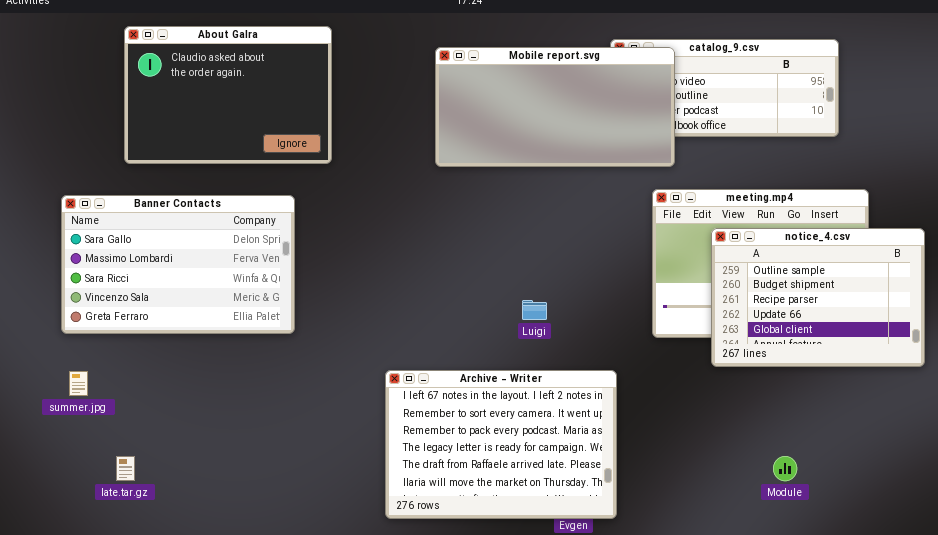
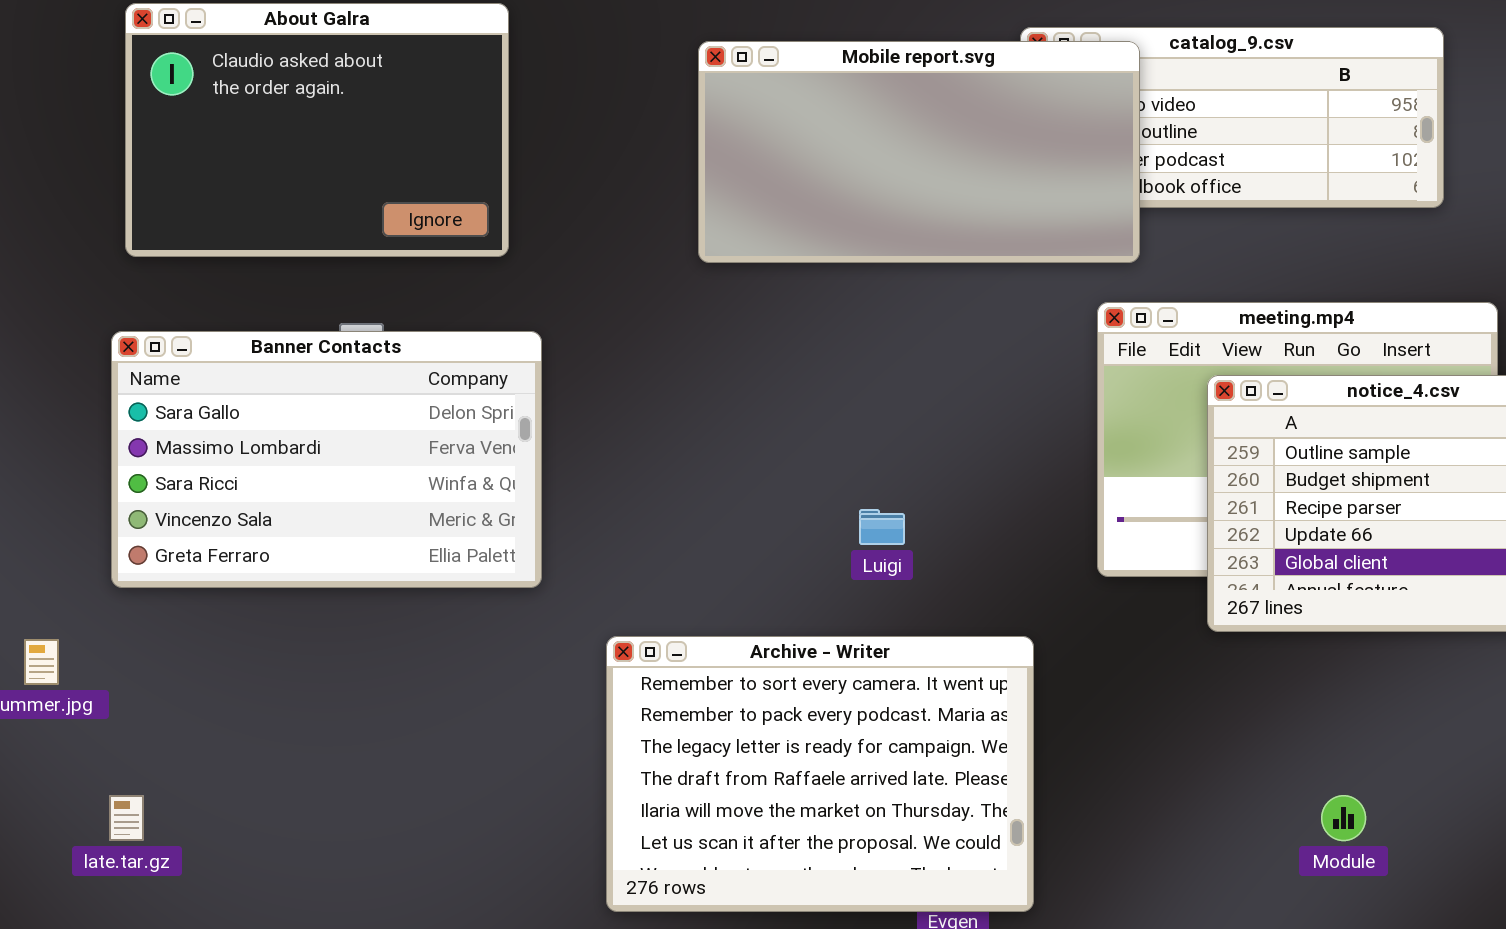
Banner Contacts: [61,195,295,334] -> [111,331,542,588], moved
Archive - Writer: [385,370,617,519] -> [606,636,1034,912], scrolled down 1 row

